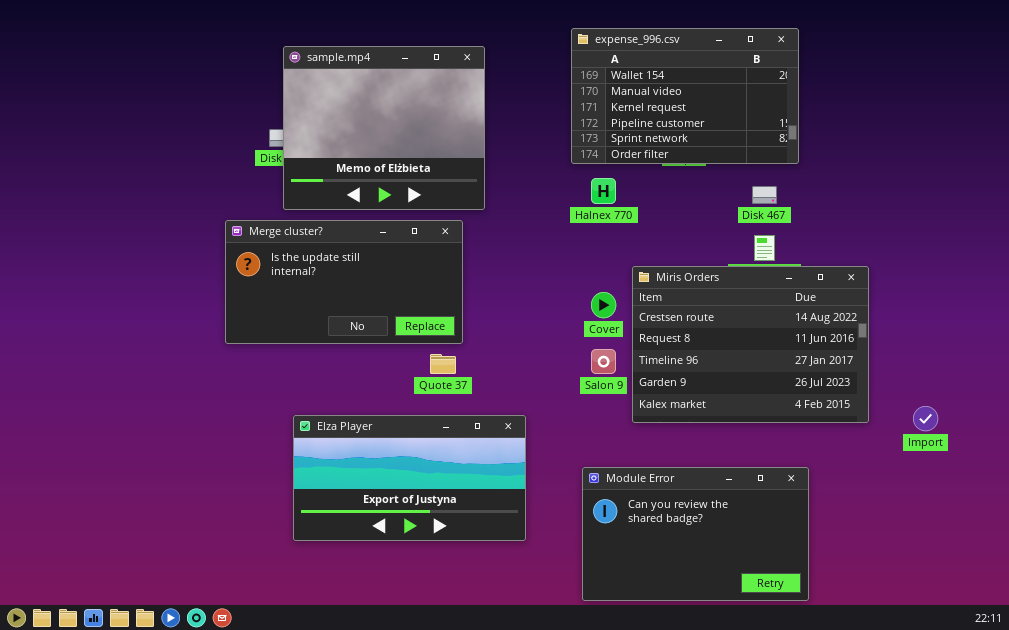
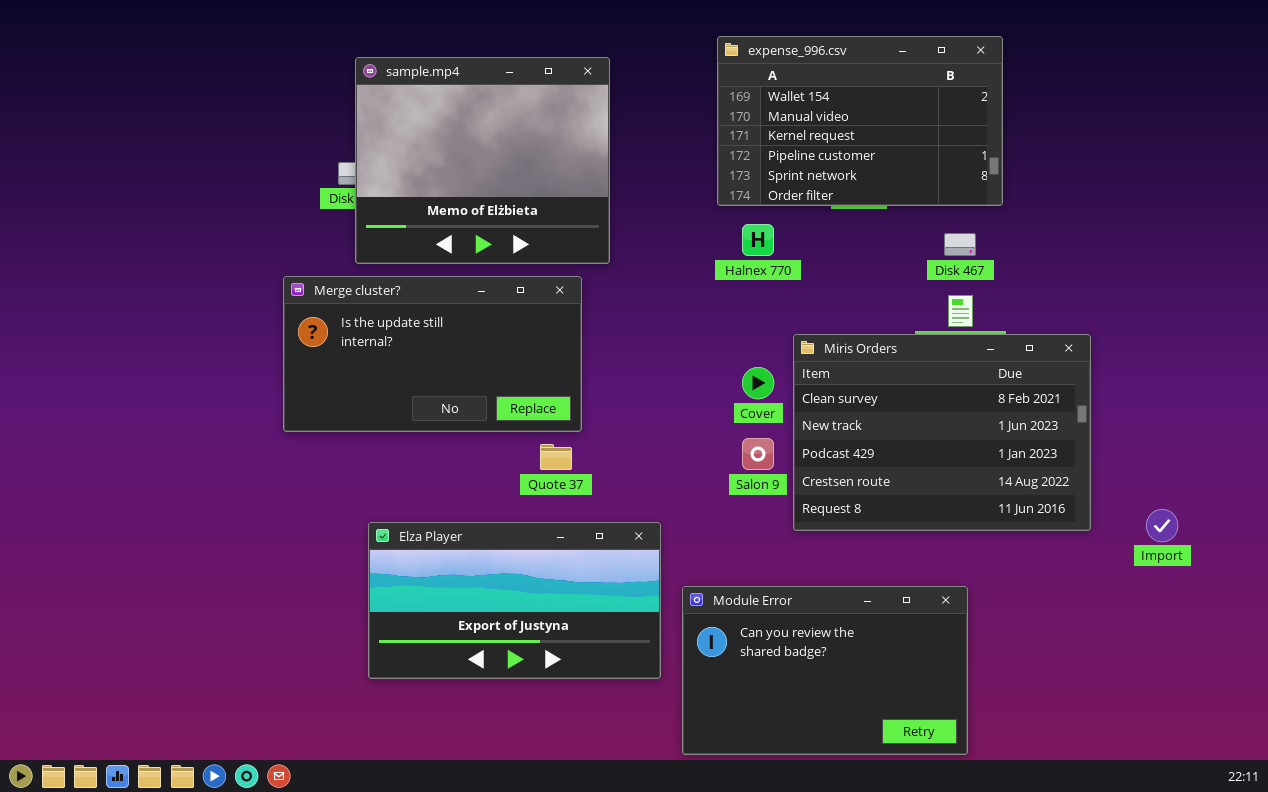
Miris Orders: [632,266,869,423] -> [793,334,1091,531], scrolled up 3 rows
Module Error: [582,467,809,601] -> [682,586,968,755], moved

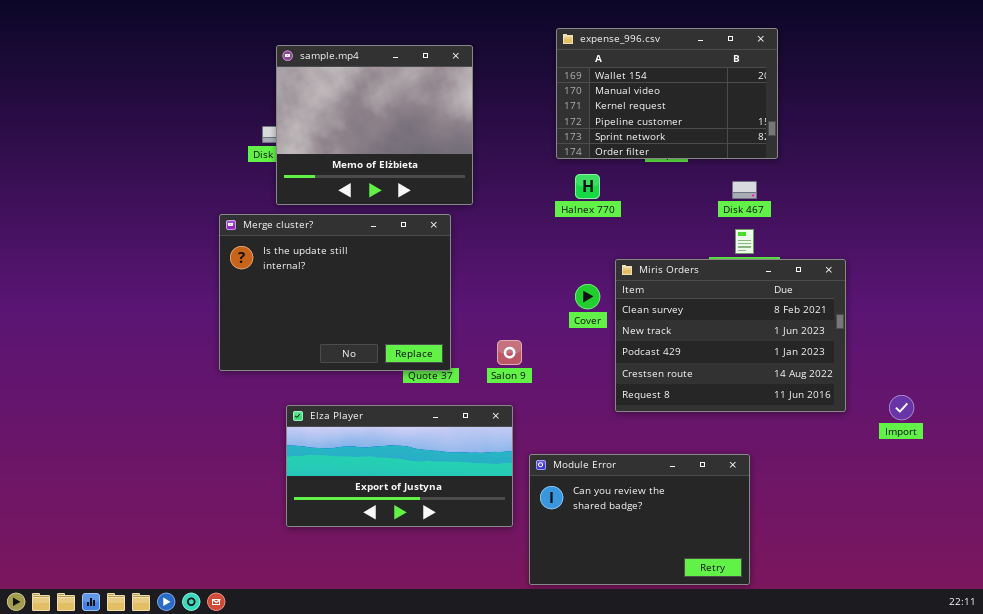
Merge cluster?: [283,276,582,432] -> [219,214,451,371], resized
Salon 9: [742,438,774,470] -> [497,340,522,365], moved

